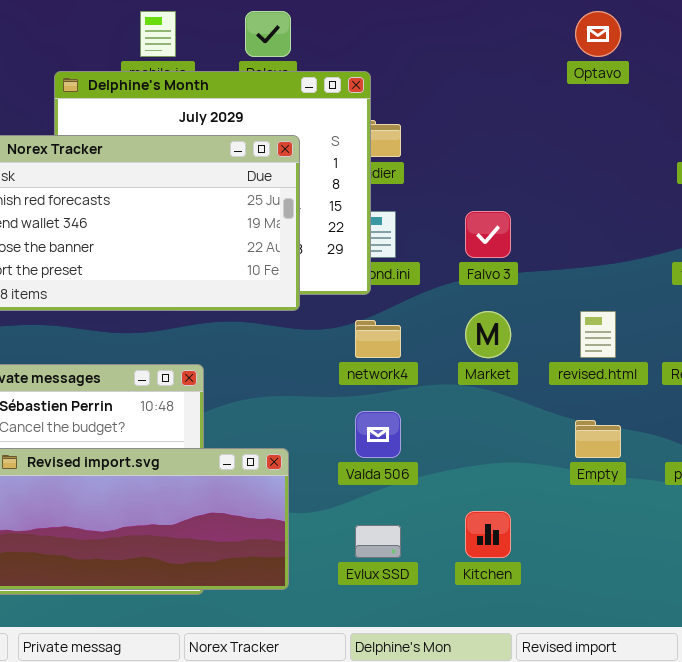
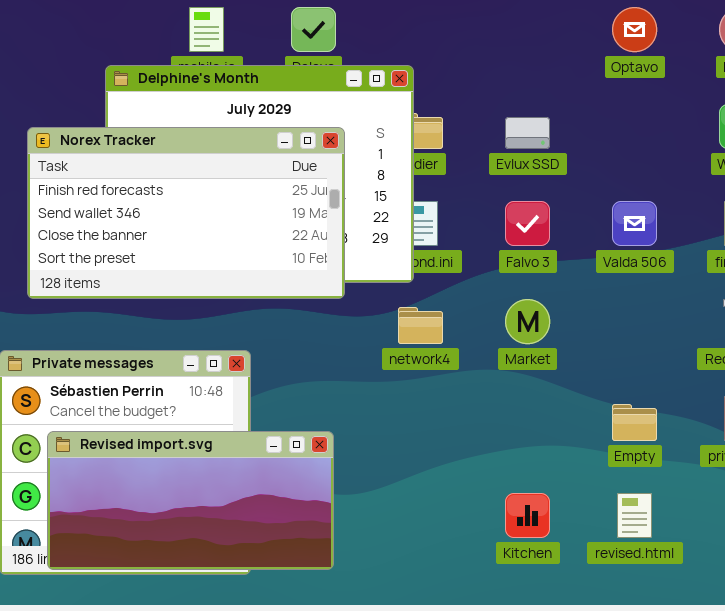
revised.html: [580,311,616,358] -> [617,493,652,538], moved
Valda 506: [355,411,401,458] -> [612,201,657,246], moved
Evlux SSD: [355,525,401,558] -> [505,117,550,149], moved

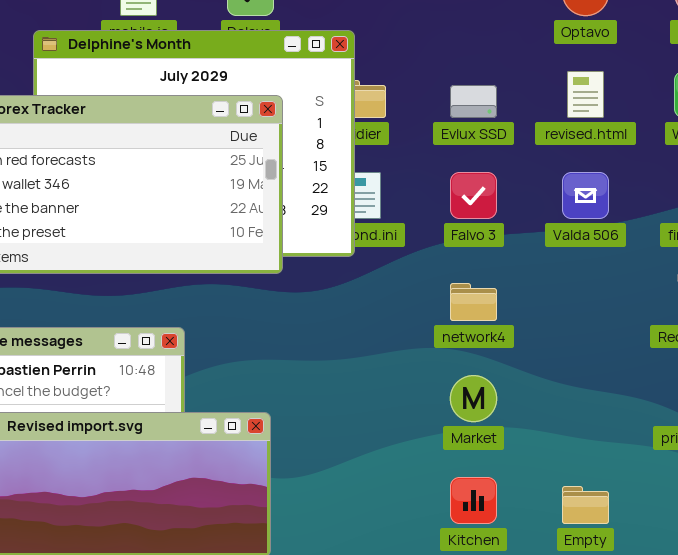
Market: [505,299,550,344] -> [450,375,497,422], moved
network4: [398,307,443,344] -> [450,283,497,321], moved
Empty: [612,404,657,441] -> [562,486,609,524], moved
revised.html: [617,493,652,538] -> [567,71,604,118], moved

